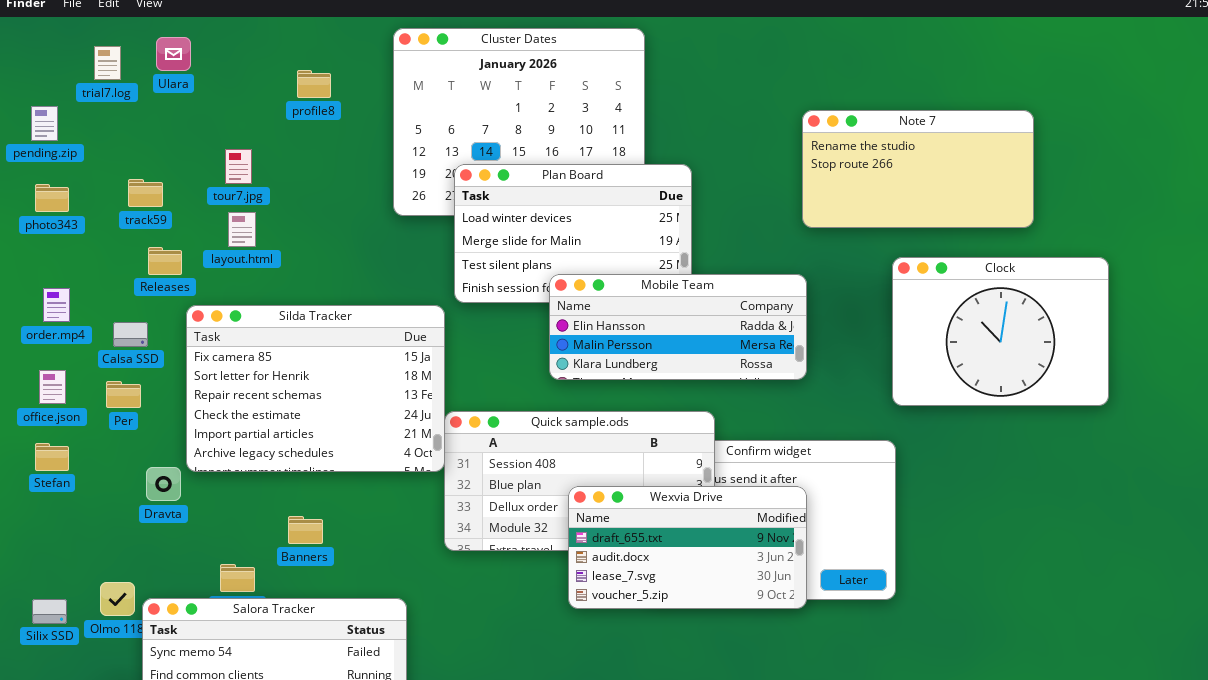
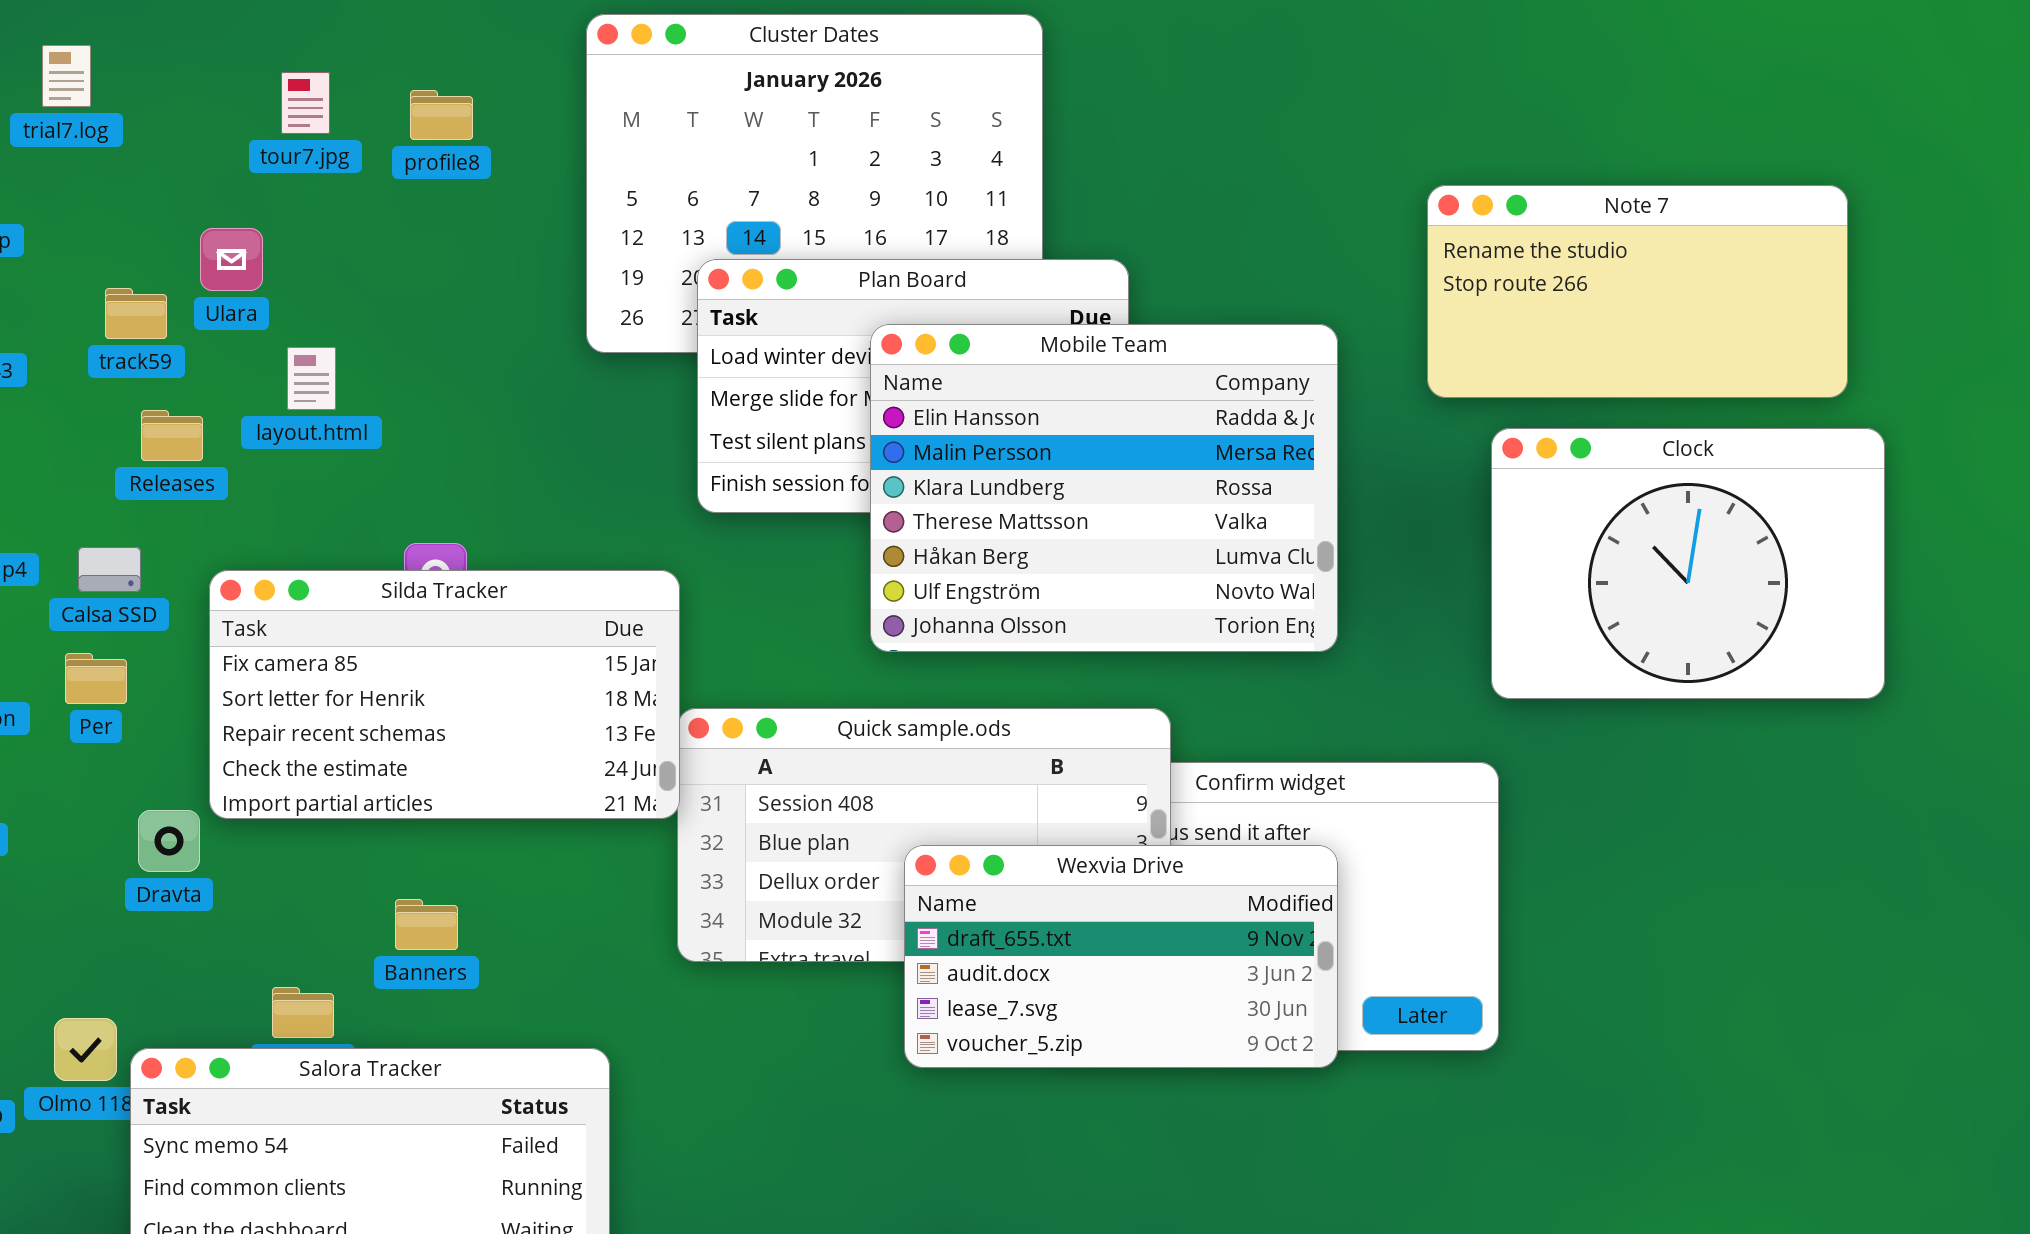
Ulara: [156,37,191,71] -> [200,228,263,291], moved
Note 7: [802,110,1034,228] -> [1427,185,1848,398], moved
tour7.jpg: [225,149,252,184] -> [281,72,330,134], moved
Mobile Team: [549,274,807,380] -> [870,324,1338,652], resized
Silda Tracker: [186,305,445,472] -> [209,570,680,819], resized

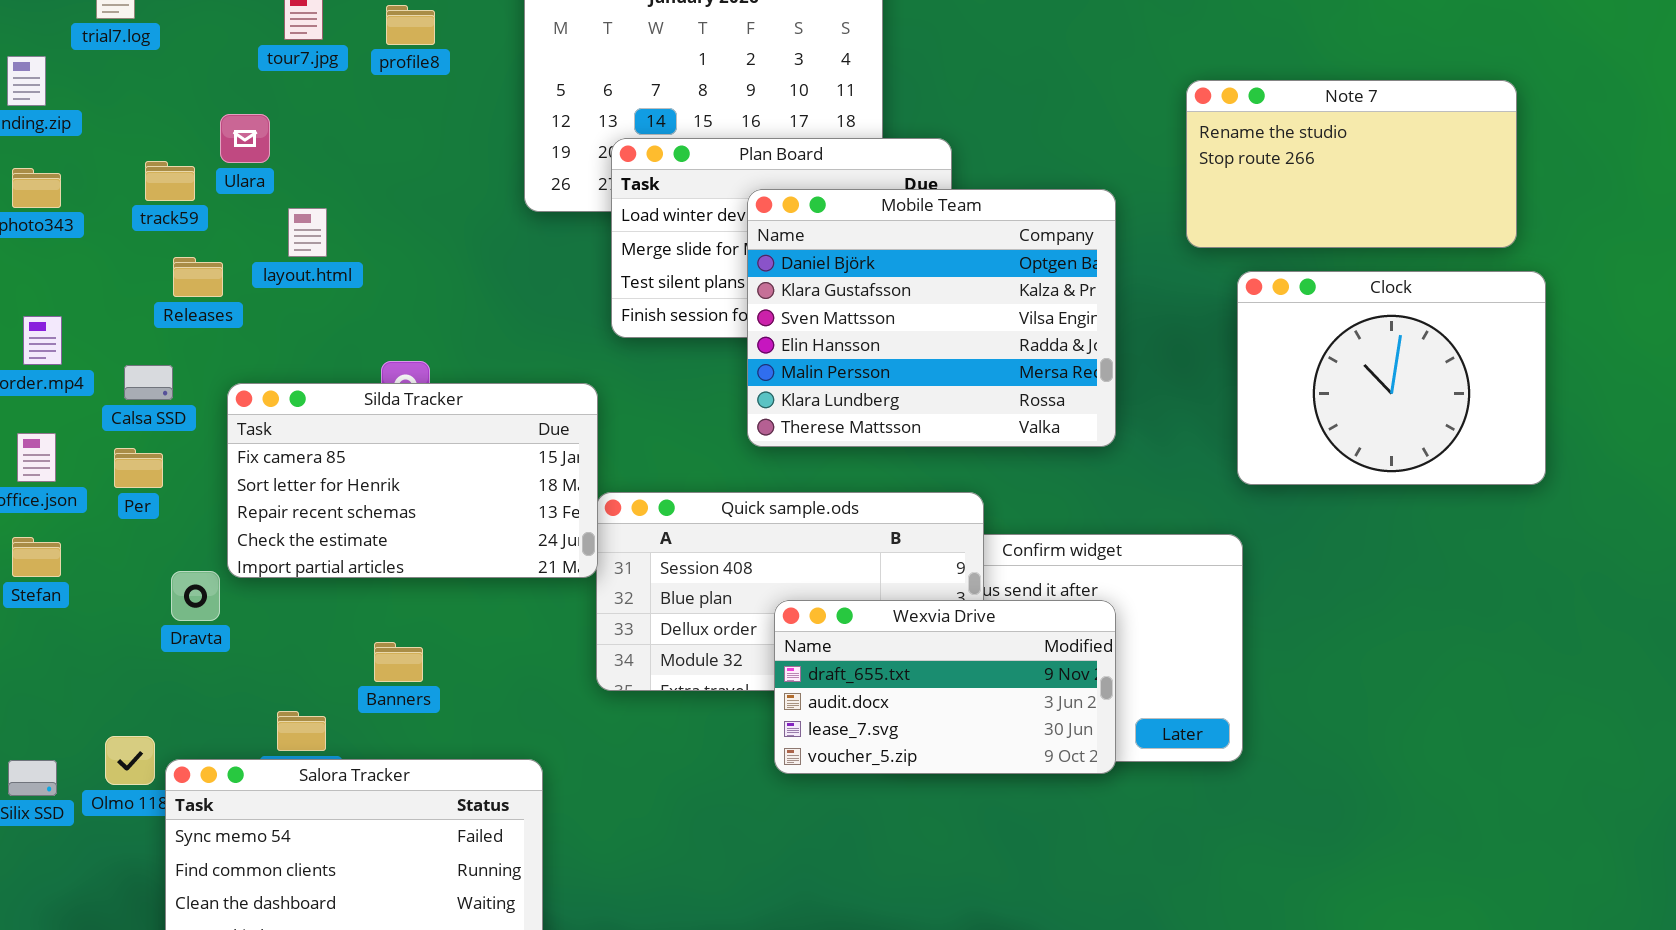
Mobile Team: [870,324,1338,652] -> [747,189,1116,447], scrolled up 3 rows

